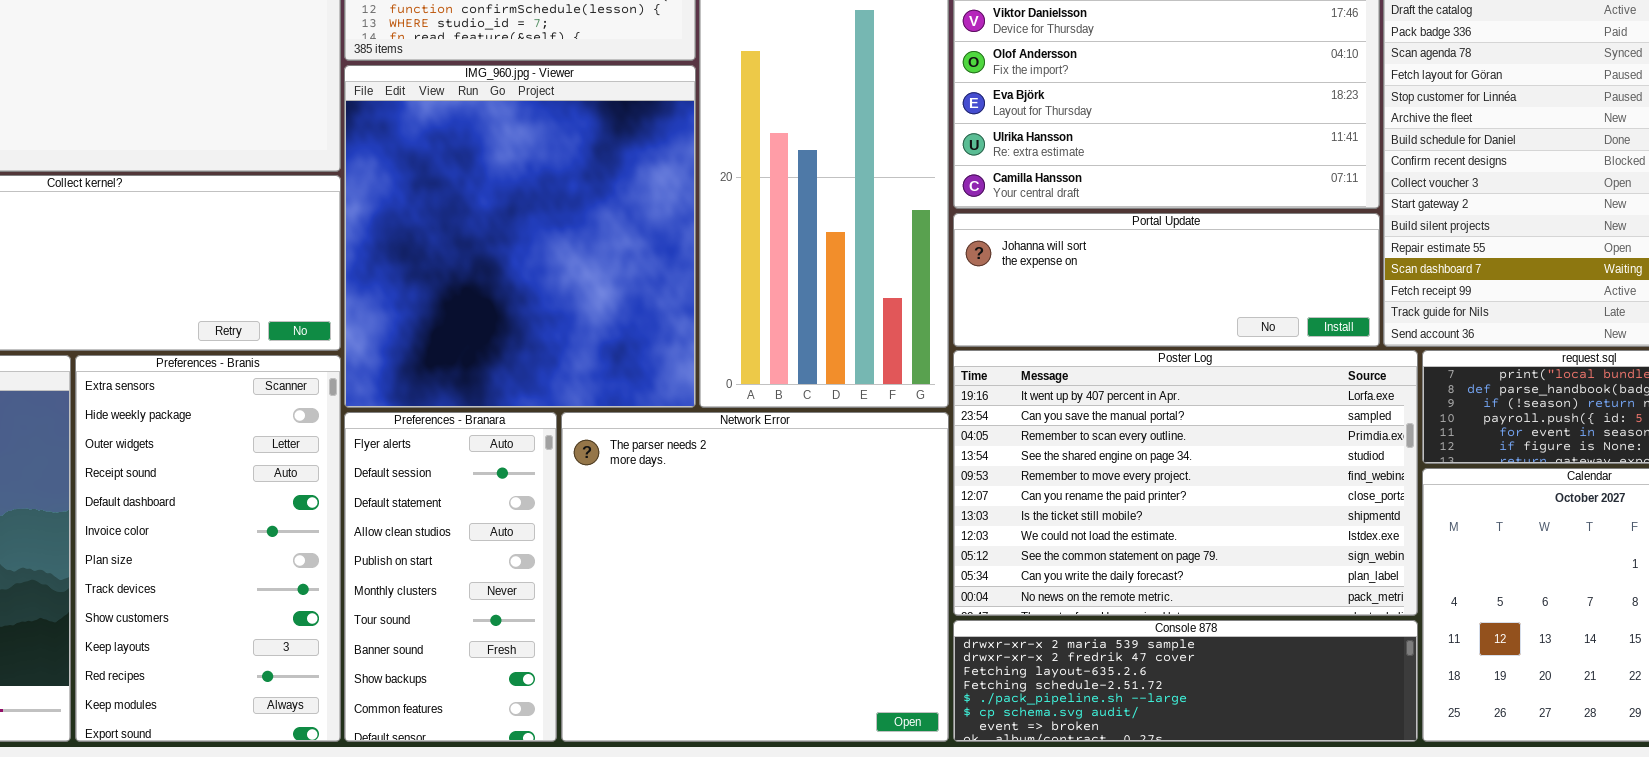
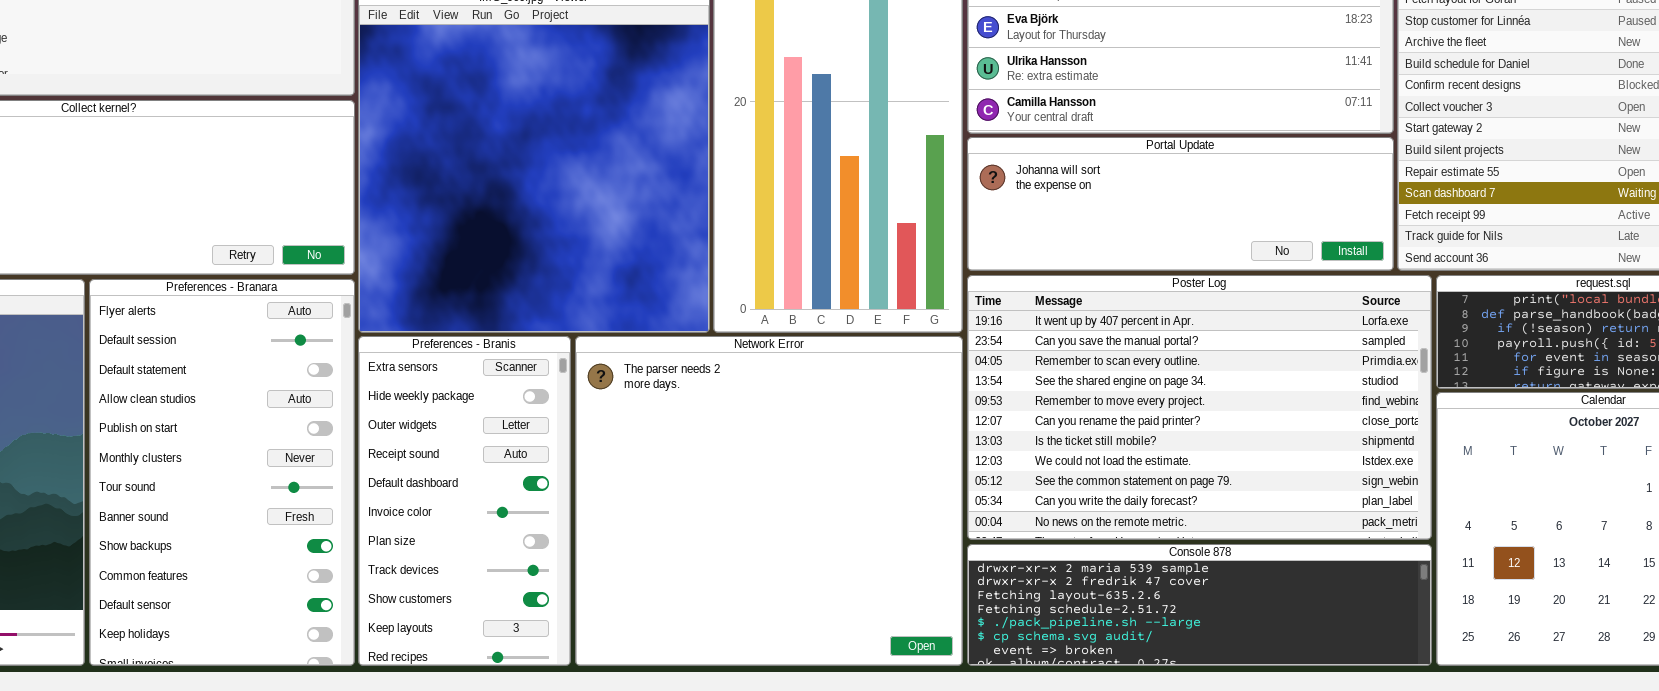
Preferences - Branis: [75,355,341,742] -> [358,336,571,666], moved, resized
Preferences - Branara: [344,412,557,742] -> [89,279,355,666], moved, resized

